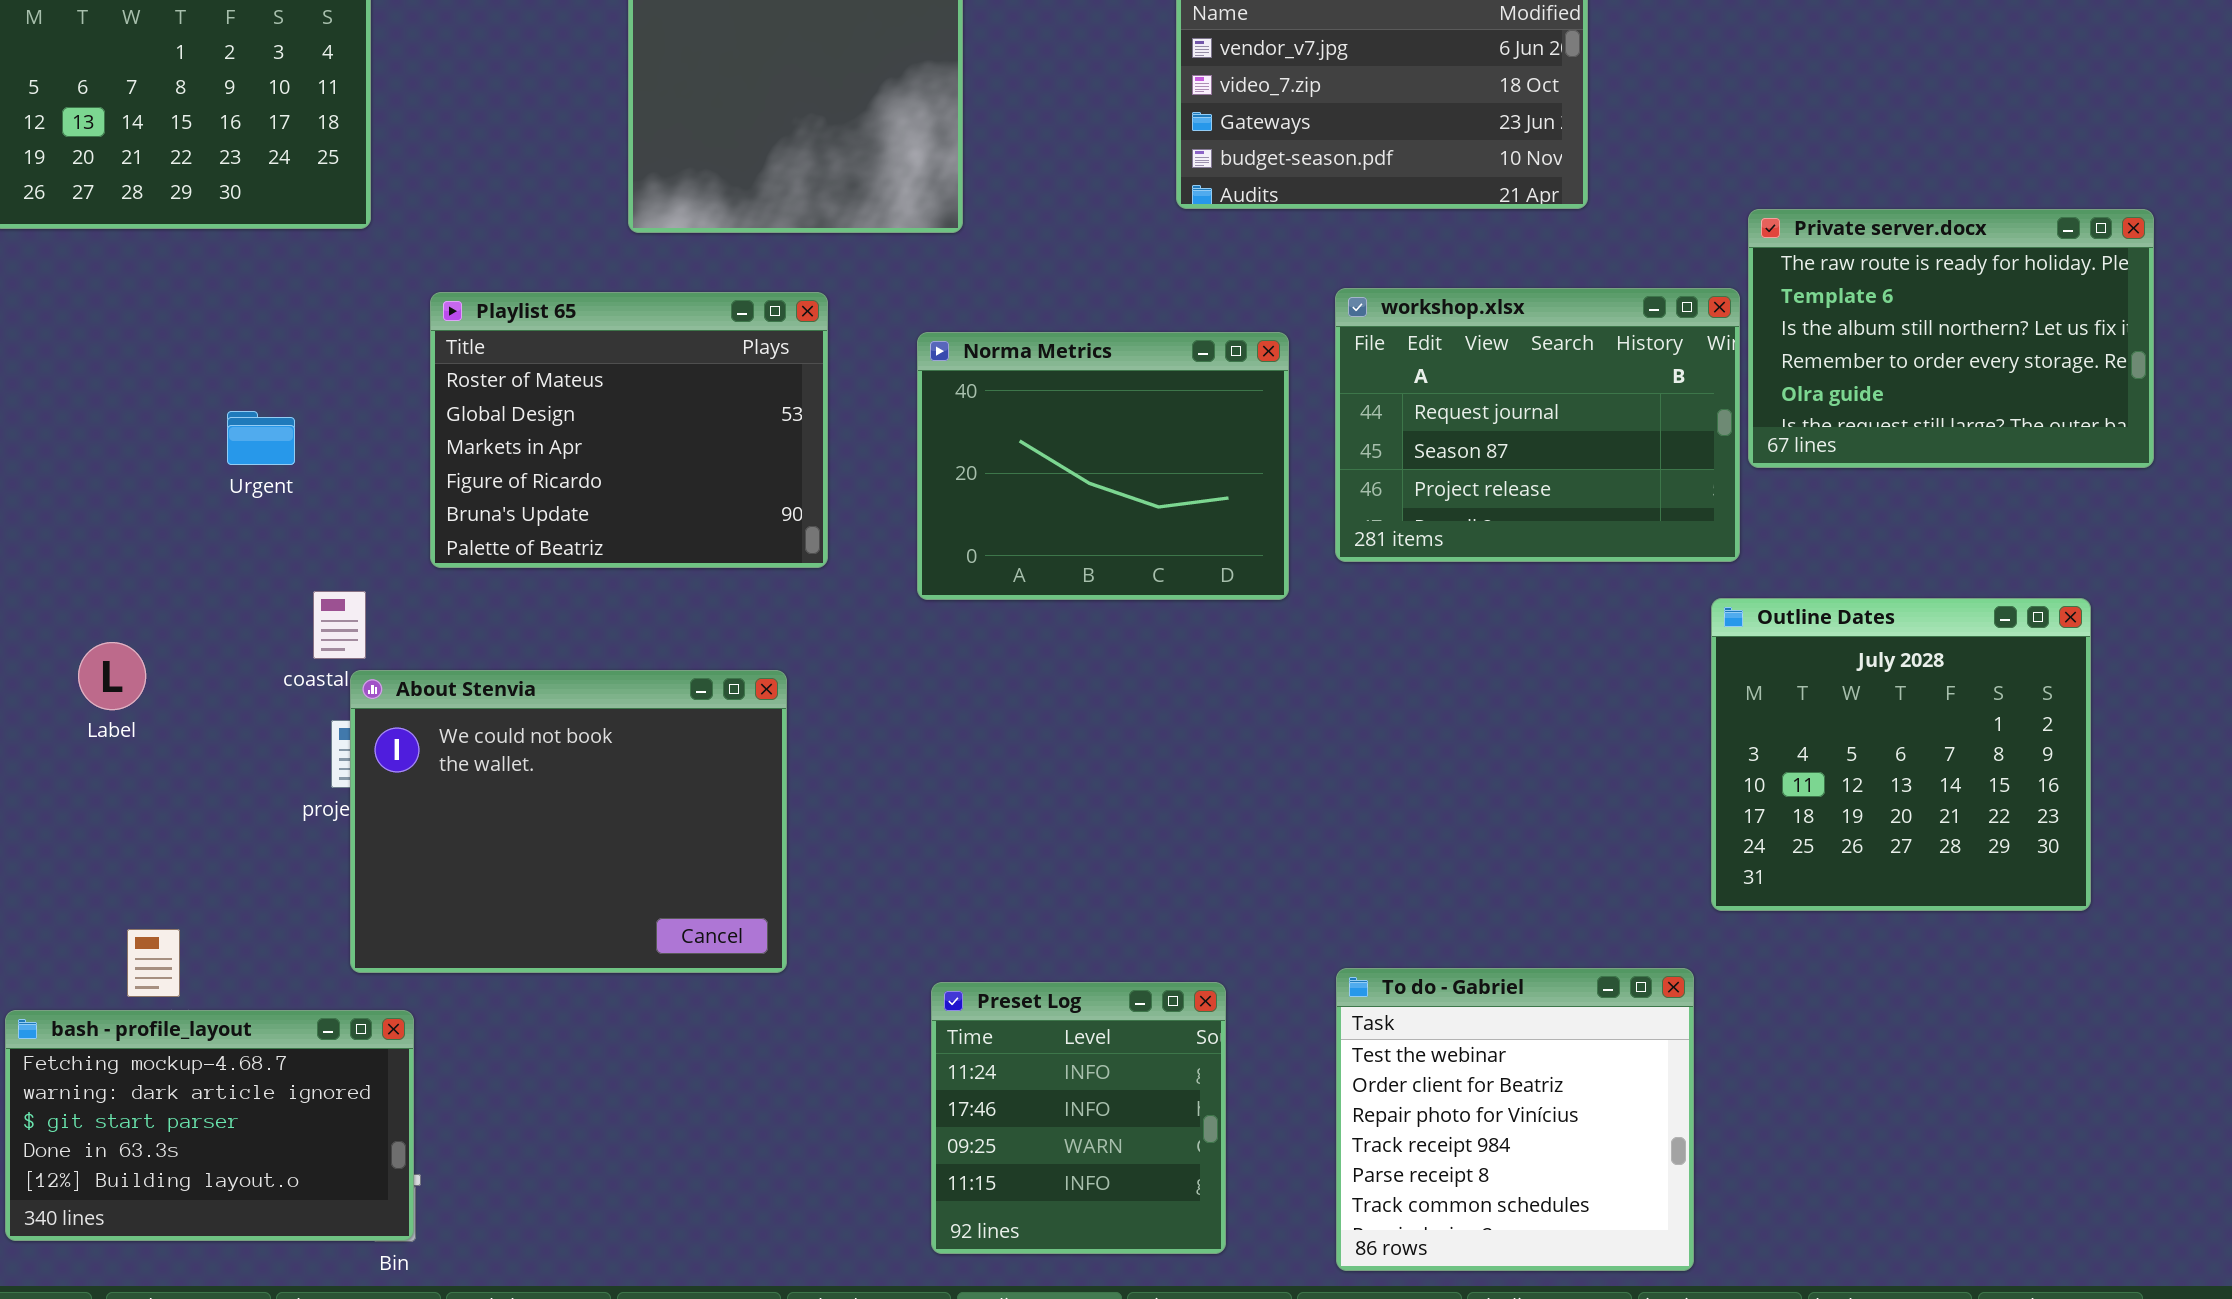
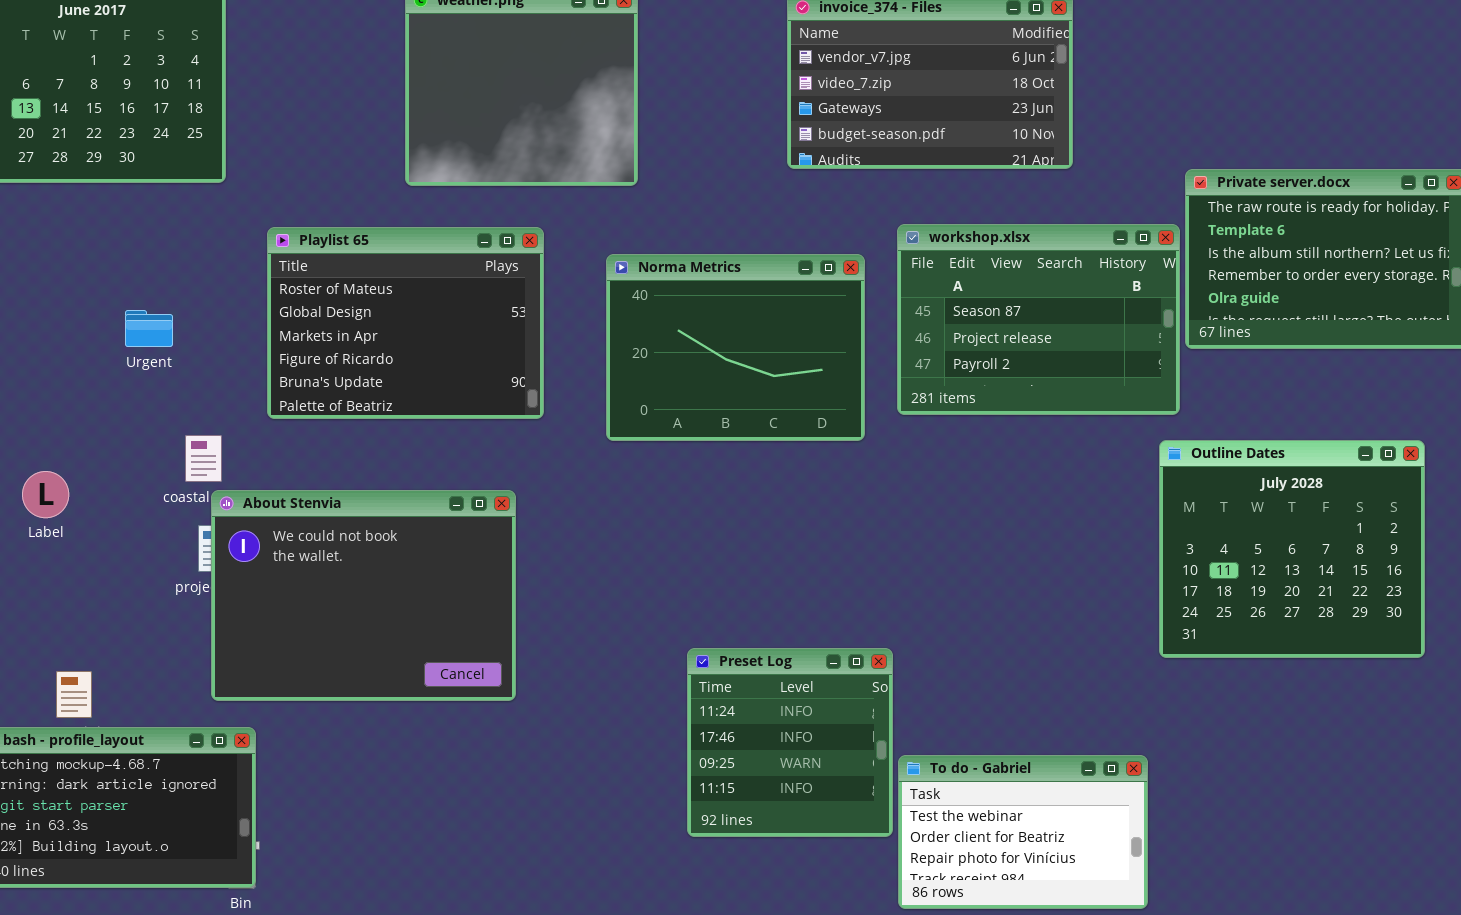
workshop.xlsx: [1335,288,1740,562] -> [897,224,1180,415], scrolled down 1 row
To do - Gabriel: [1336,968,1694,1271] -> [898,755,1148,909], resized
Preset Log: [931,982,1226,1254] -> [687,648,893,837], moved

